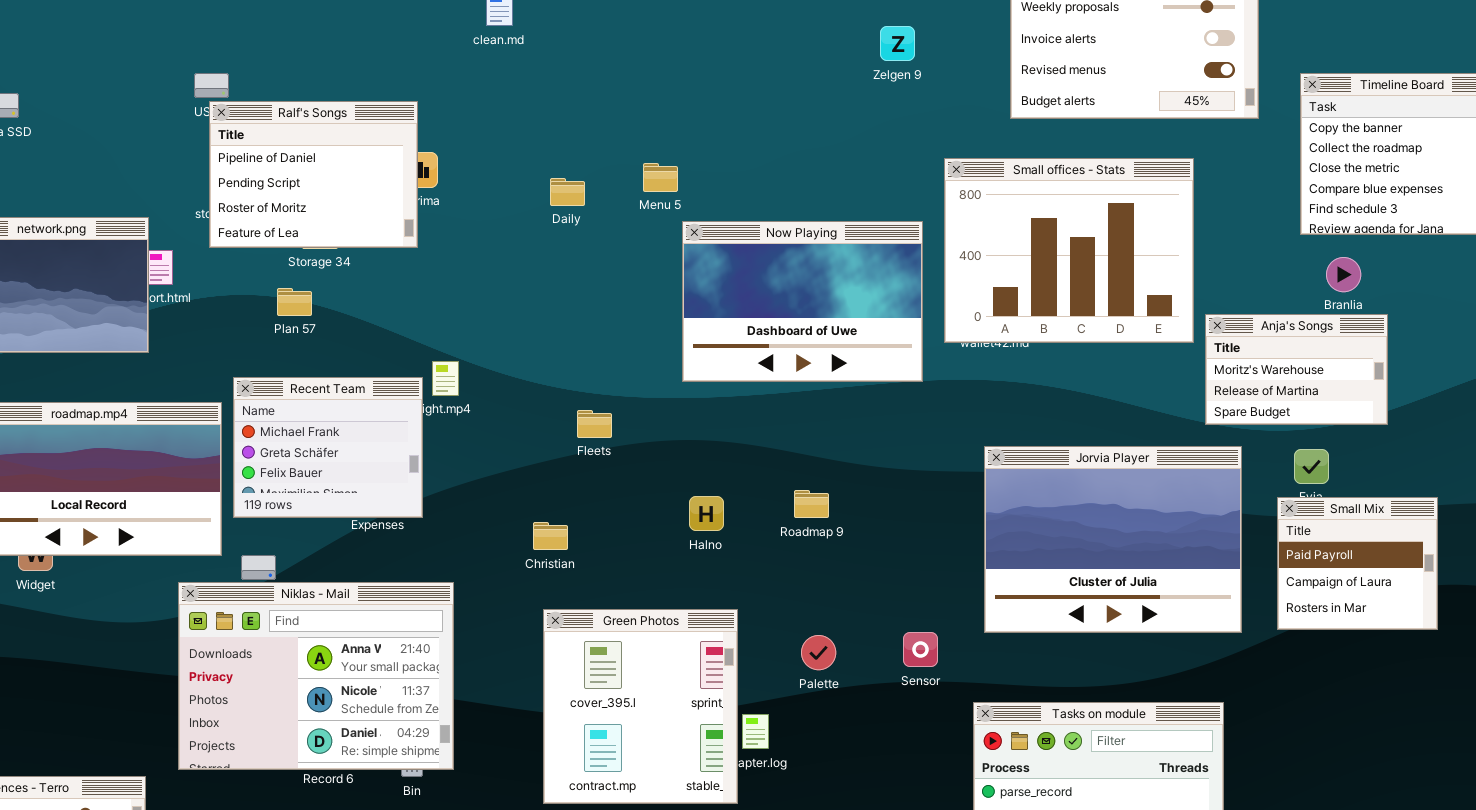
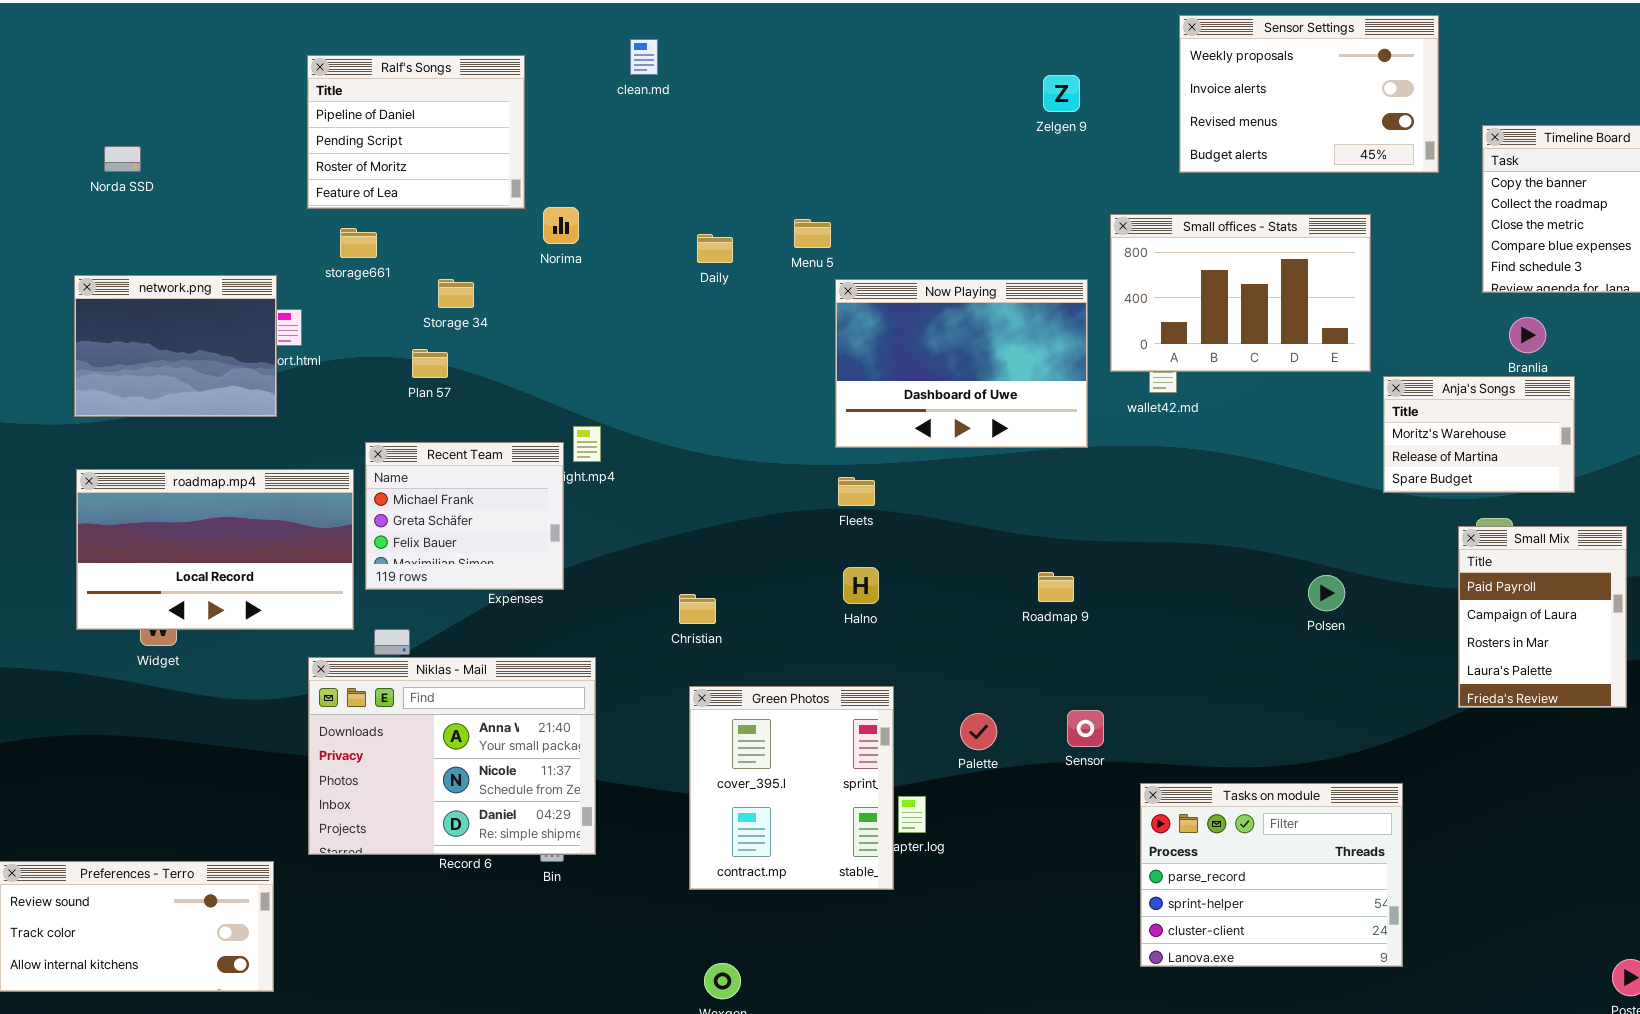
Ralf's Songs: [209,101,418,248] -> [307,55,525,209], moved
Small offices - Stats: [944,158,1194,343] -> [1110,214,1371,372], resized
Fleets: [577,410,612,438] -> [838,477,875,506], moved
Jorvia Player: [984,446,1242,633] -> none, closed
Roadmap 9: [794,490,829,518] -> [1038,572,1074,602], moved
Small Mix: [1277,497,1438,630] -> [1458,526,1627,708], resized

